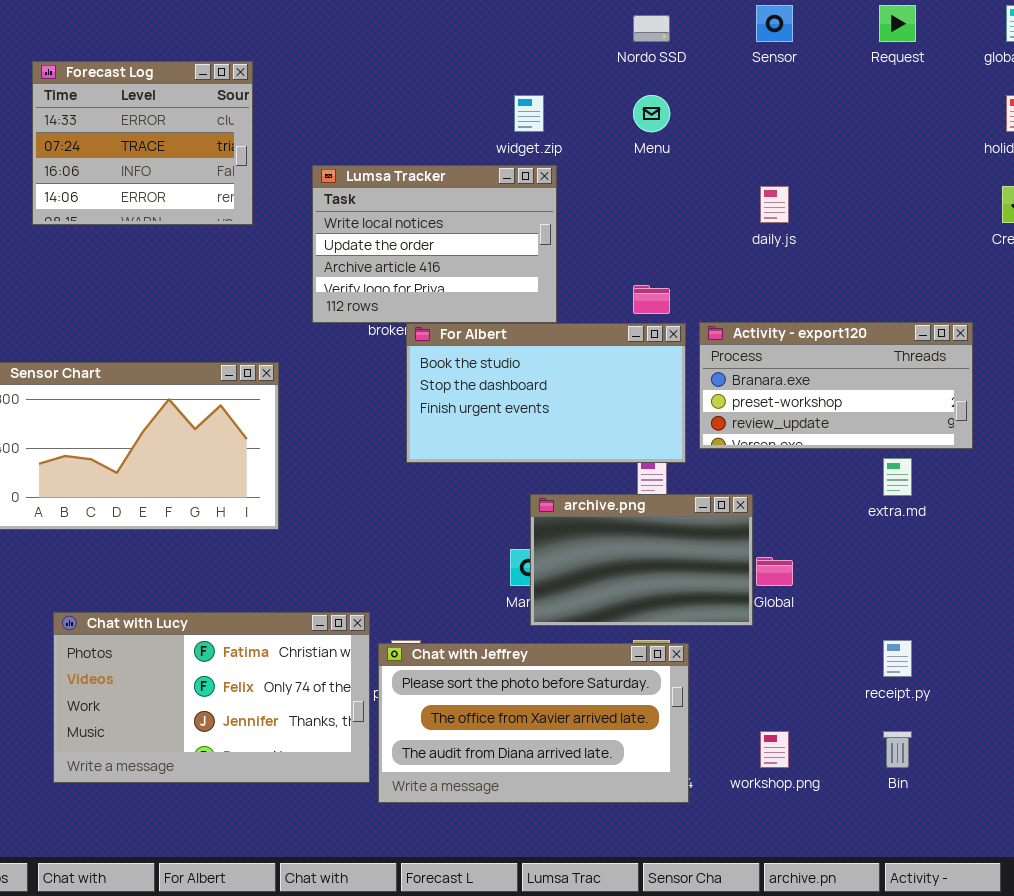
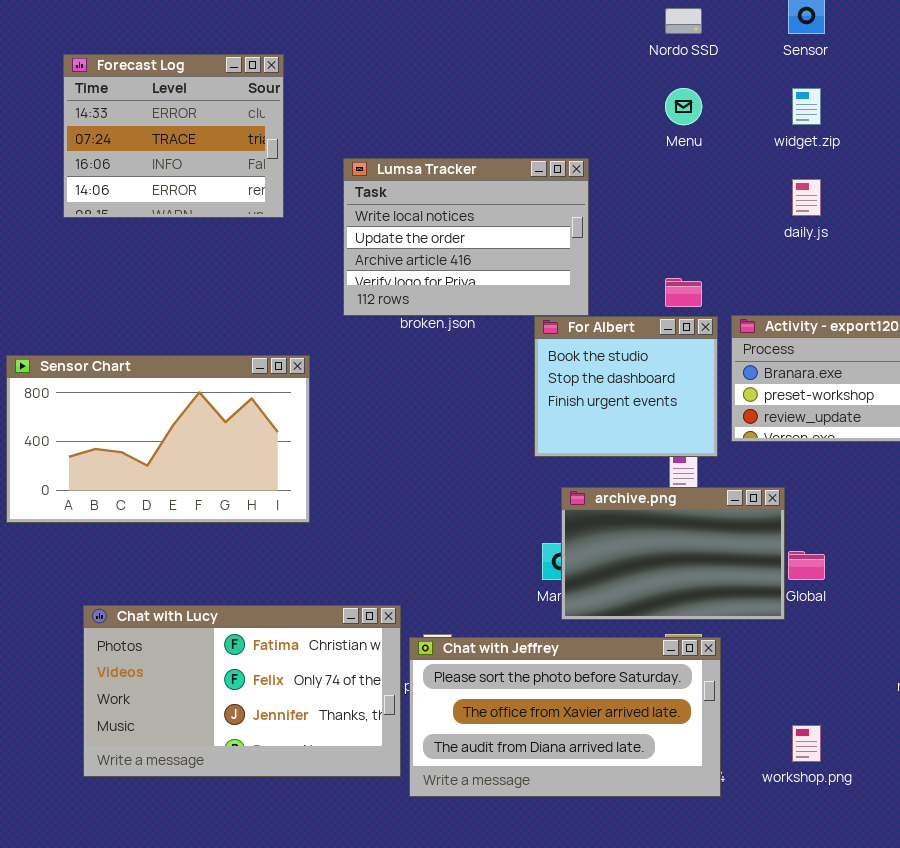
widget.zip: [514,95,544,132] -> [792,88,821,125], moved
For Albert: [406,323,686,463] -> [534,316,718,457], resized

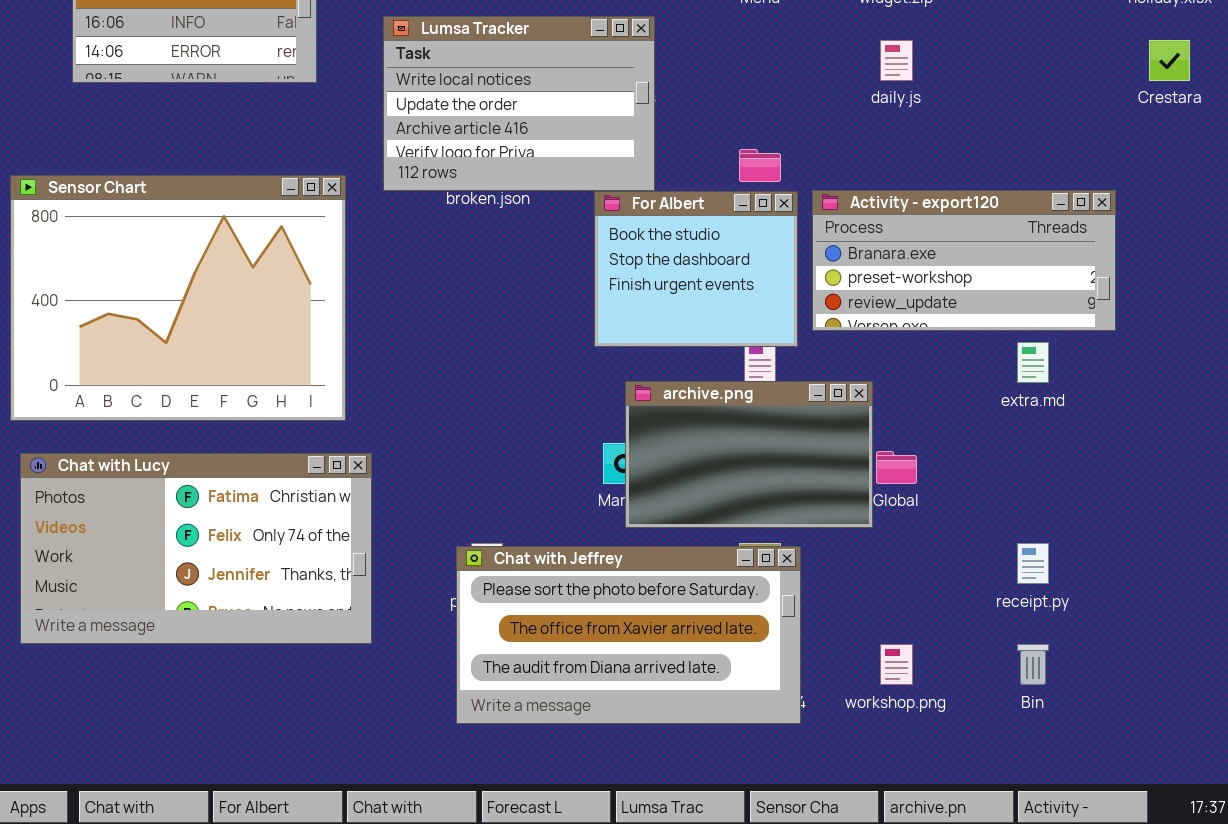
Sensor Chart: [6,355,310,523] -> [10,175,346,421], resized
Chat with Lucy: [83,605,401,777] -> [20,453,372,644], moved

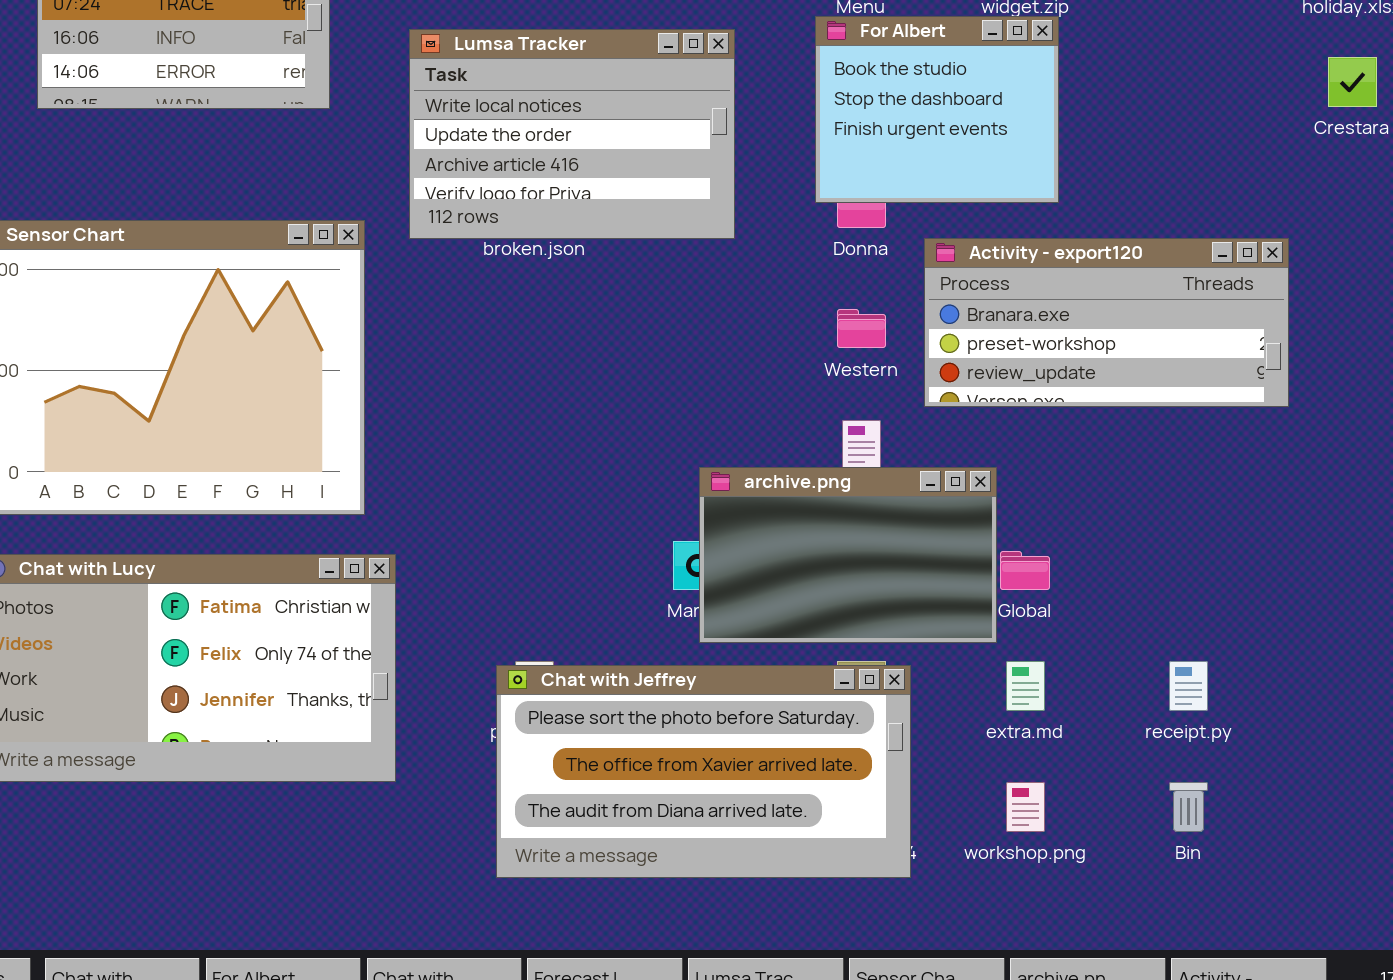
For Albert: [594,191,798,347] -> [815,16,1059,203], moved
extra.md: [1017,342,1049,383] -> [1006,661,1045,711], moved

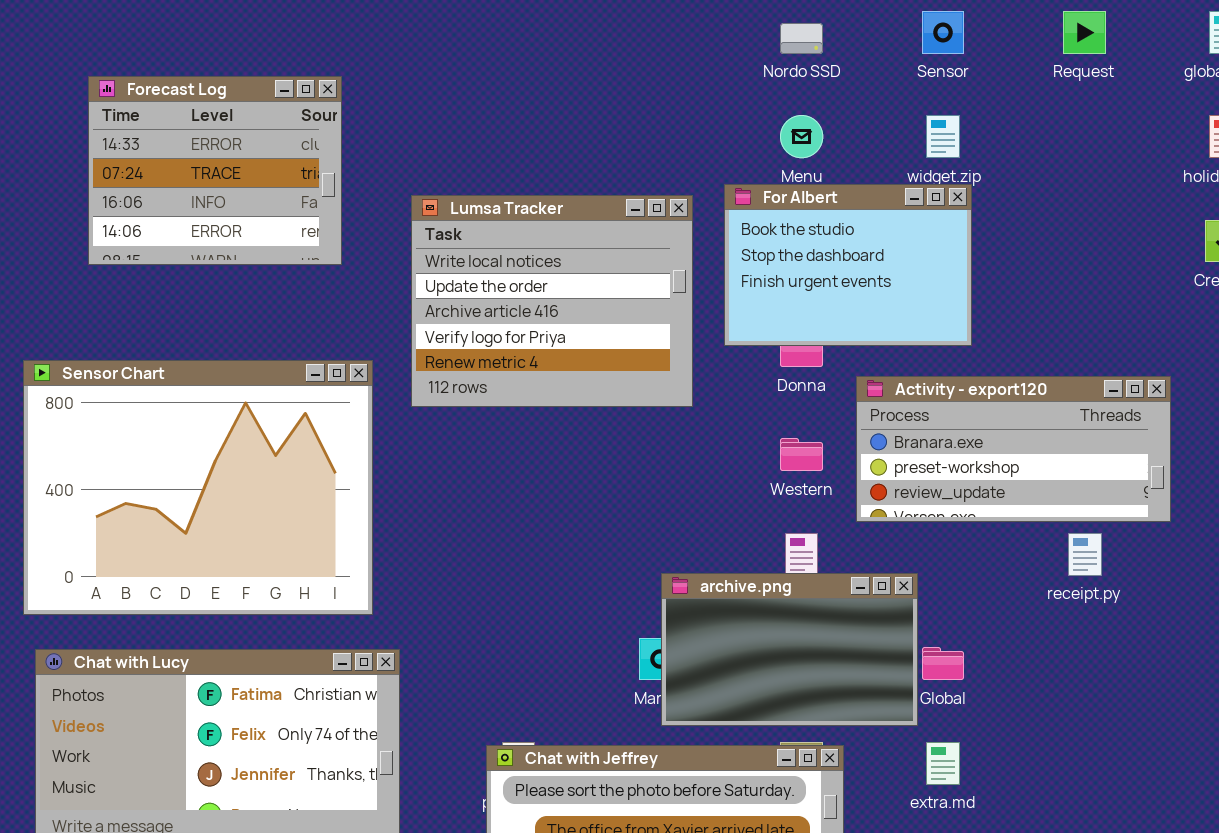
For Albert: [815,16,1059,203] -> [724,184,972,346], resized
Lumsa Tracker: [409,29,735,239] -> [411,195,693,407], resized
receipt.py: [1169,661,1208,711] -> [1068,533,1102,576], moved

